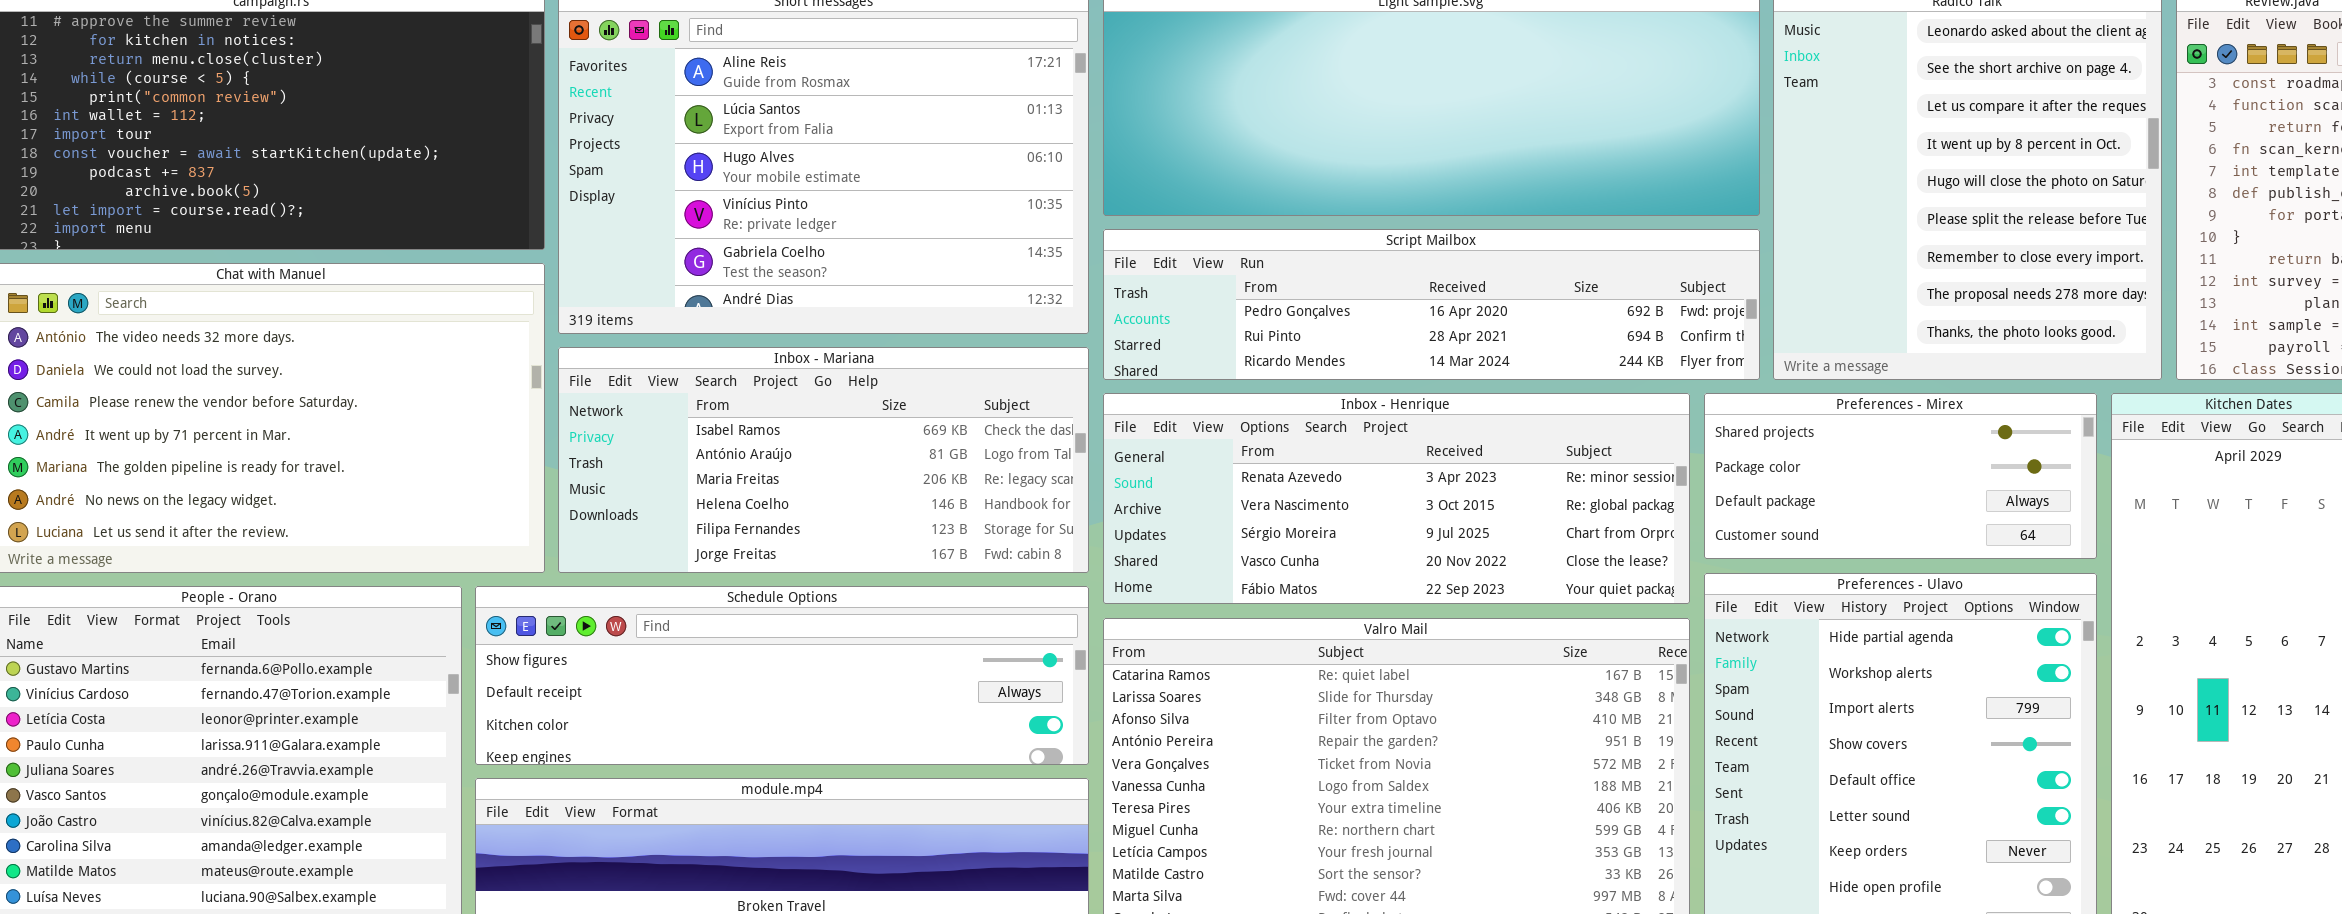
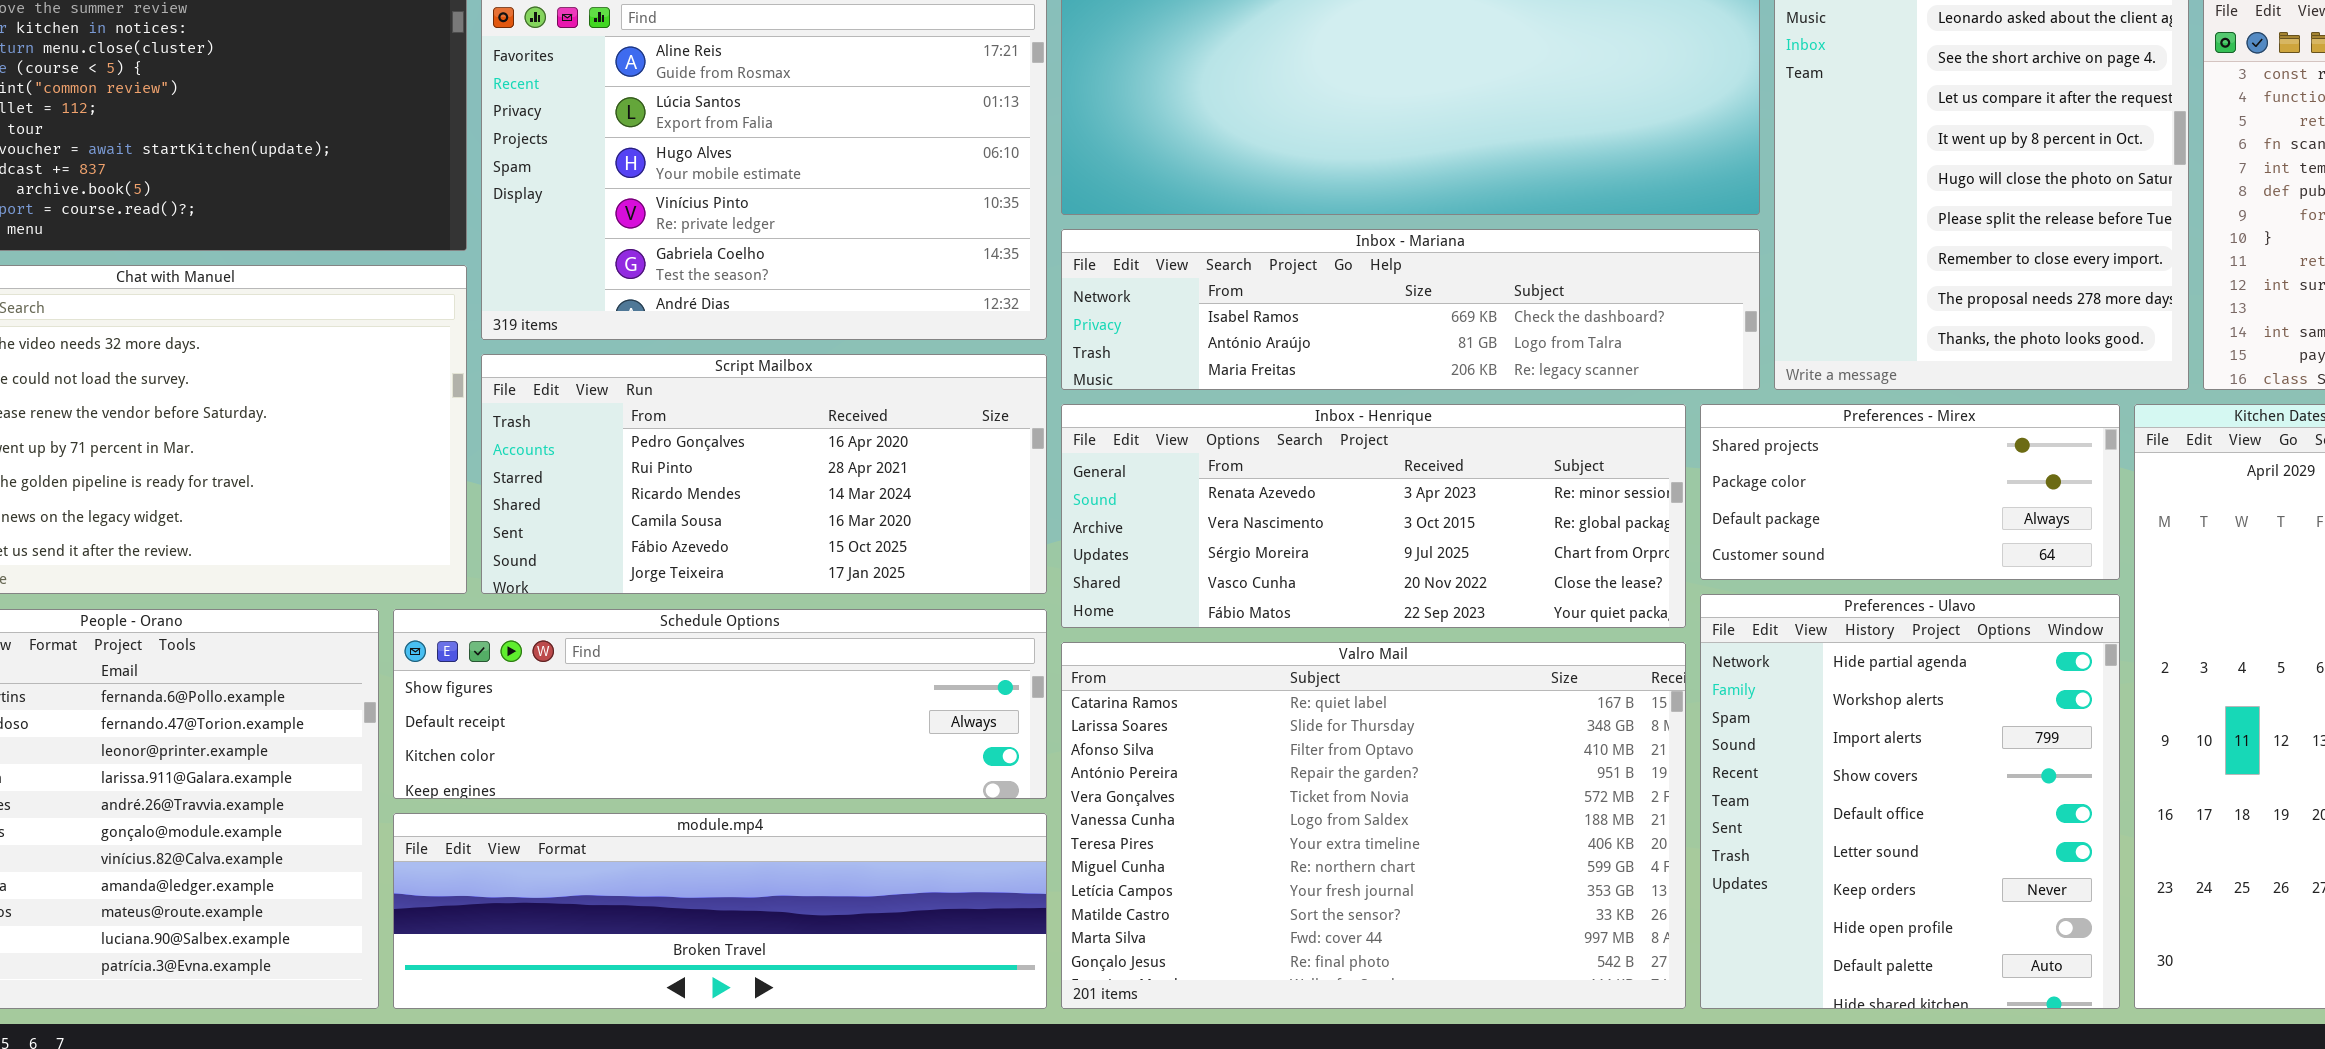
Script Mailbox: [1103,229,1760,380] -> [481,354,1047,594], moved, resized
Inbox - Mariana: [558,347,1089,573] -> [1061,229,1760,390], moved, resized

